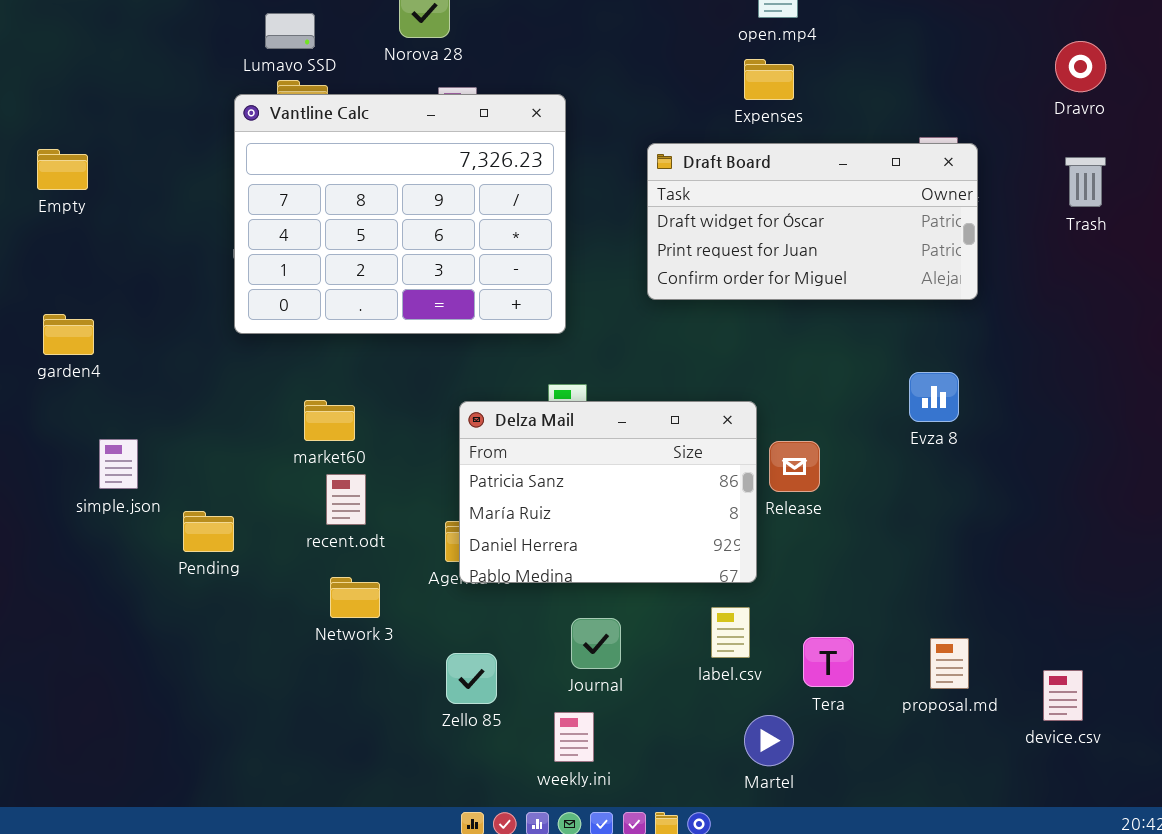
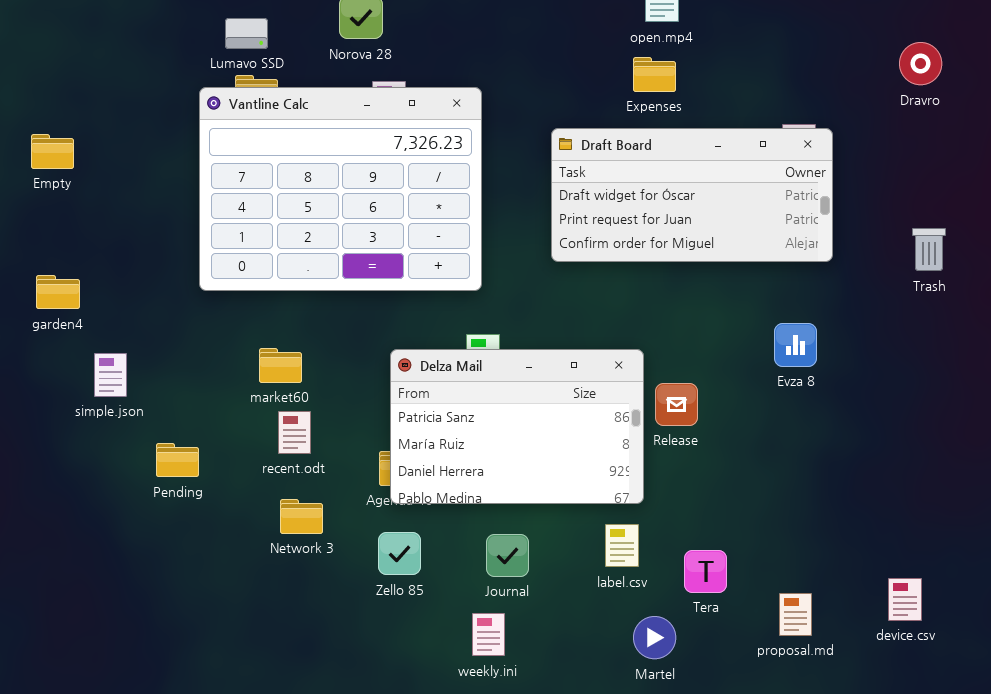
Trash: [1065,157,1106,207] -> [912,228,946,271], moved
simple.json: [99,439,138,489] -> [94,353,127,397], moved
proposal.md: [930,638,969,689] -> [779,593,812,636], moved
Zello 85: [446,653,497,704] -> [378,532,421,575], moved

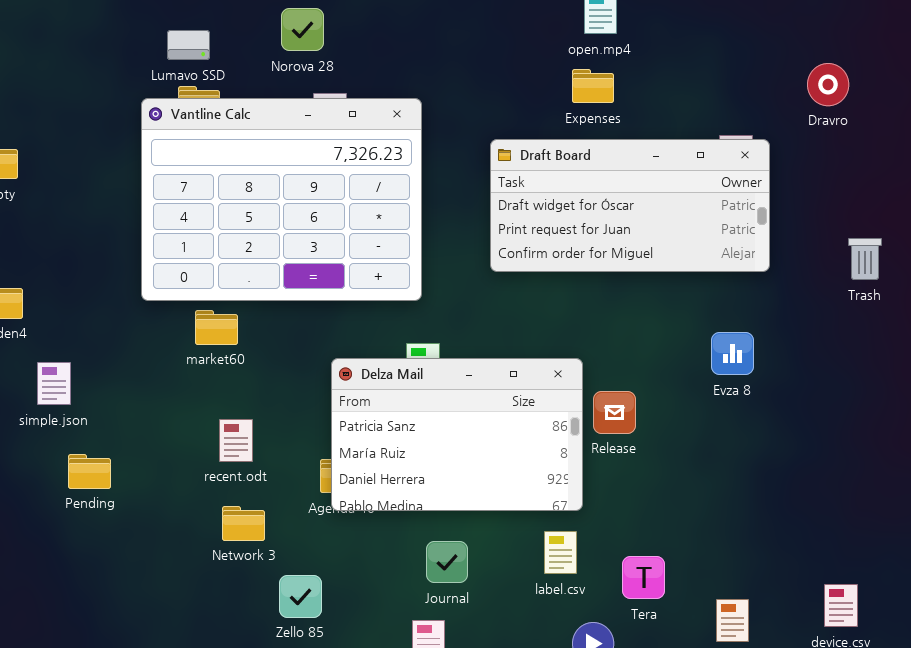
Dravro: [899,42,942,85] -> [807,63,849,106], moved
market60: [259,348,302,383] -> [195,310,238,345], moved
Pending: [156,443,199,477] -> [68,454,111,489], moved
Zello 85: [378,532,421,575] -> [279,575,322,618], moved

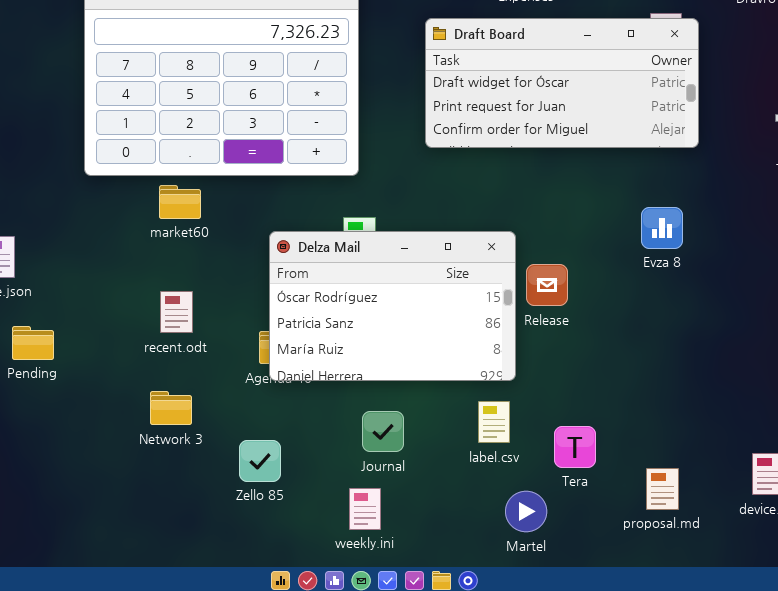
market60: [195,310,238,345] -> [159,185,201,219], moved
Delza Mail: [331,358,583,511] -> [269,231,516,381], scrolled up 1 row
Network 3: [222,506,265,541] -> [150,391,192,425], moved
Zello 85: [279,575,322,618] -> [239,440,281,482], moved

